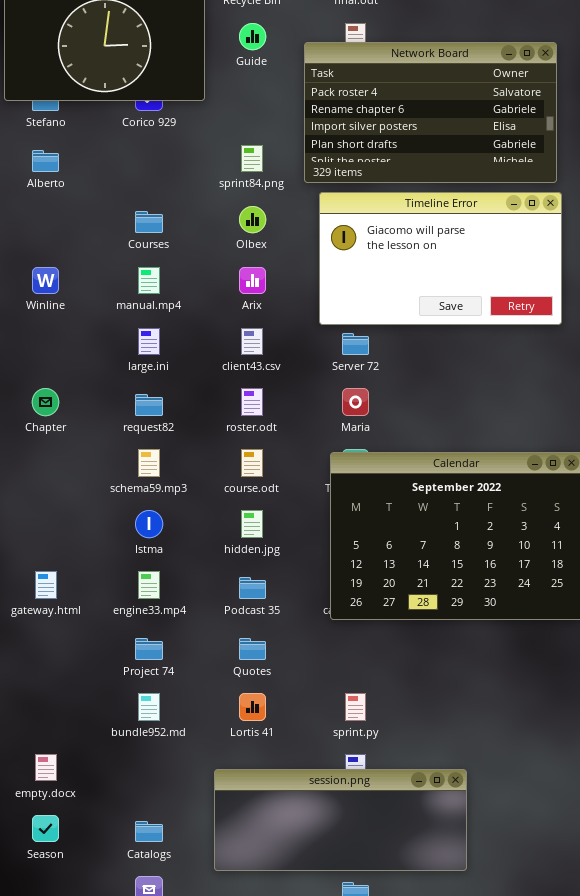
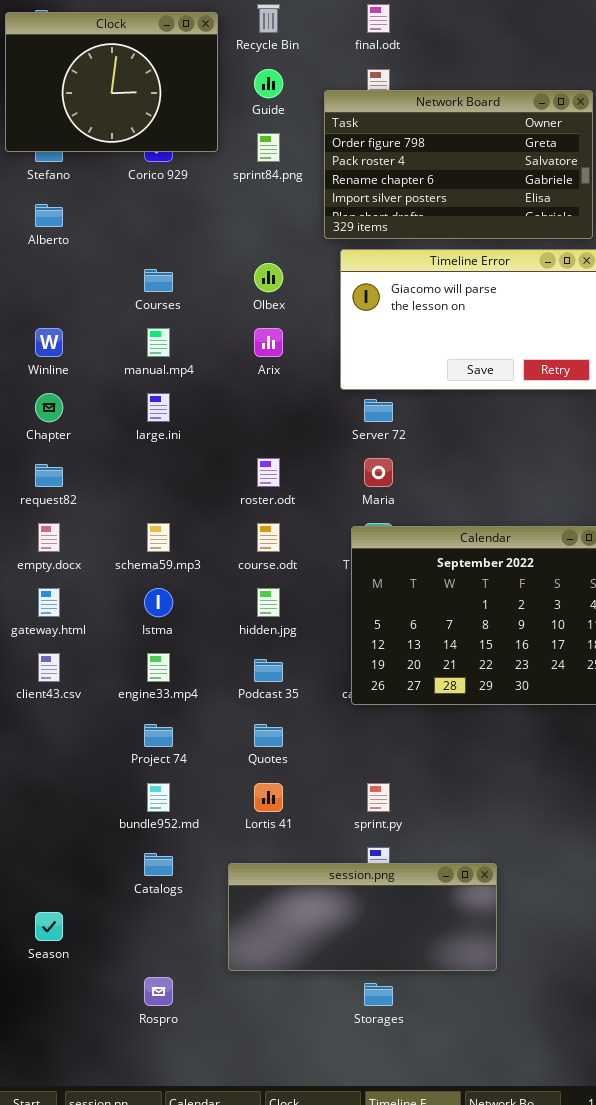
Network Board: [304,42,557,183] -> [324,90,593,239], scrolled up 1 row
sprint84.png: [241,145,263,172] -> [257,133,280,162], moved
client43.csv: [241,328,263,355] -> [38,653,60,682], moved
Chapter: [32,388,59,416] -> [35,393,63,422], moved
request82: [135,394,163,416] -> [35,464,63,487], moved
gateway.html: [35,571,57,599] -> [38,588,60,617], moved
empty.docx: [35,754,57,781] -> [38,523,60,552], moved
Catalogs: [135,821,163,842] -> [144,853,173,876], moved

